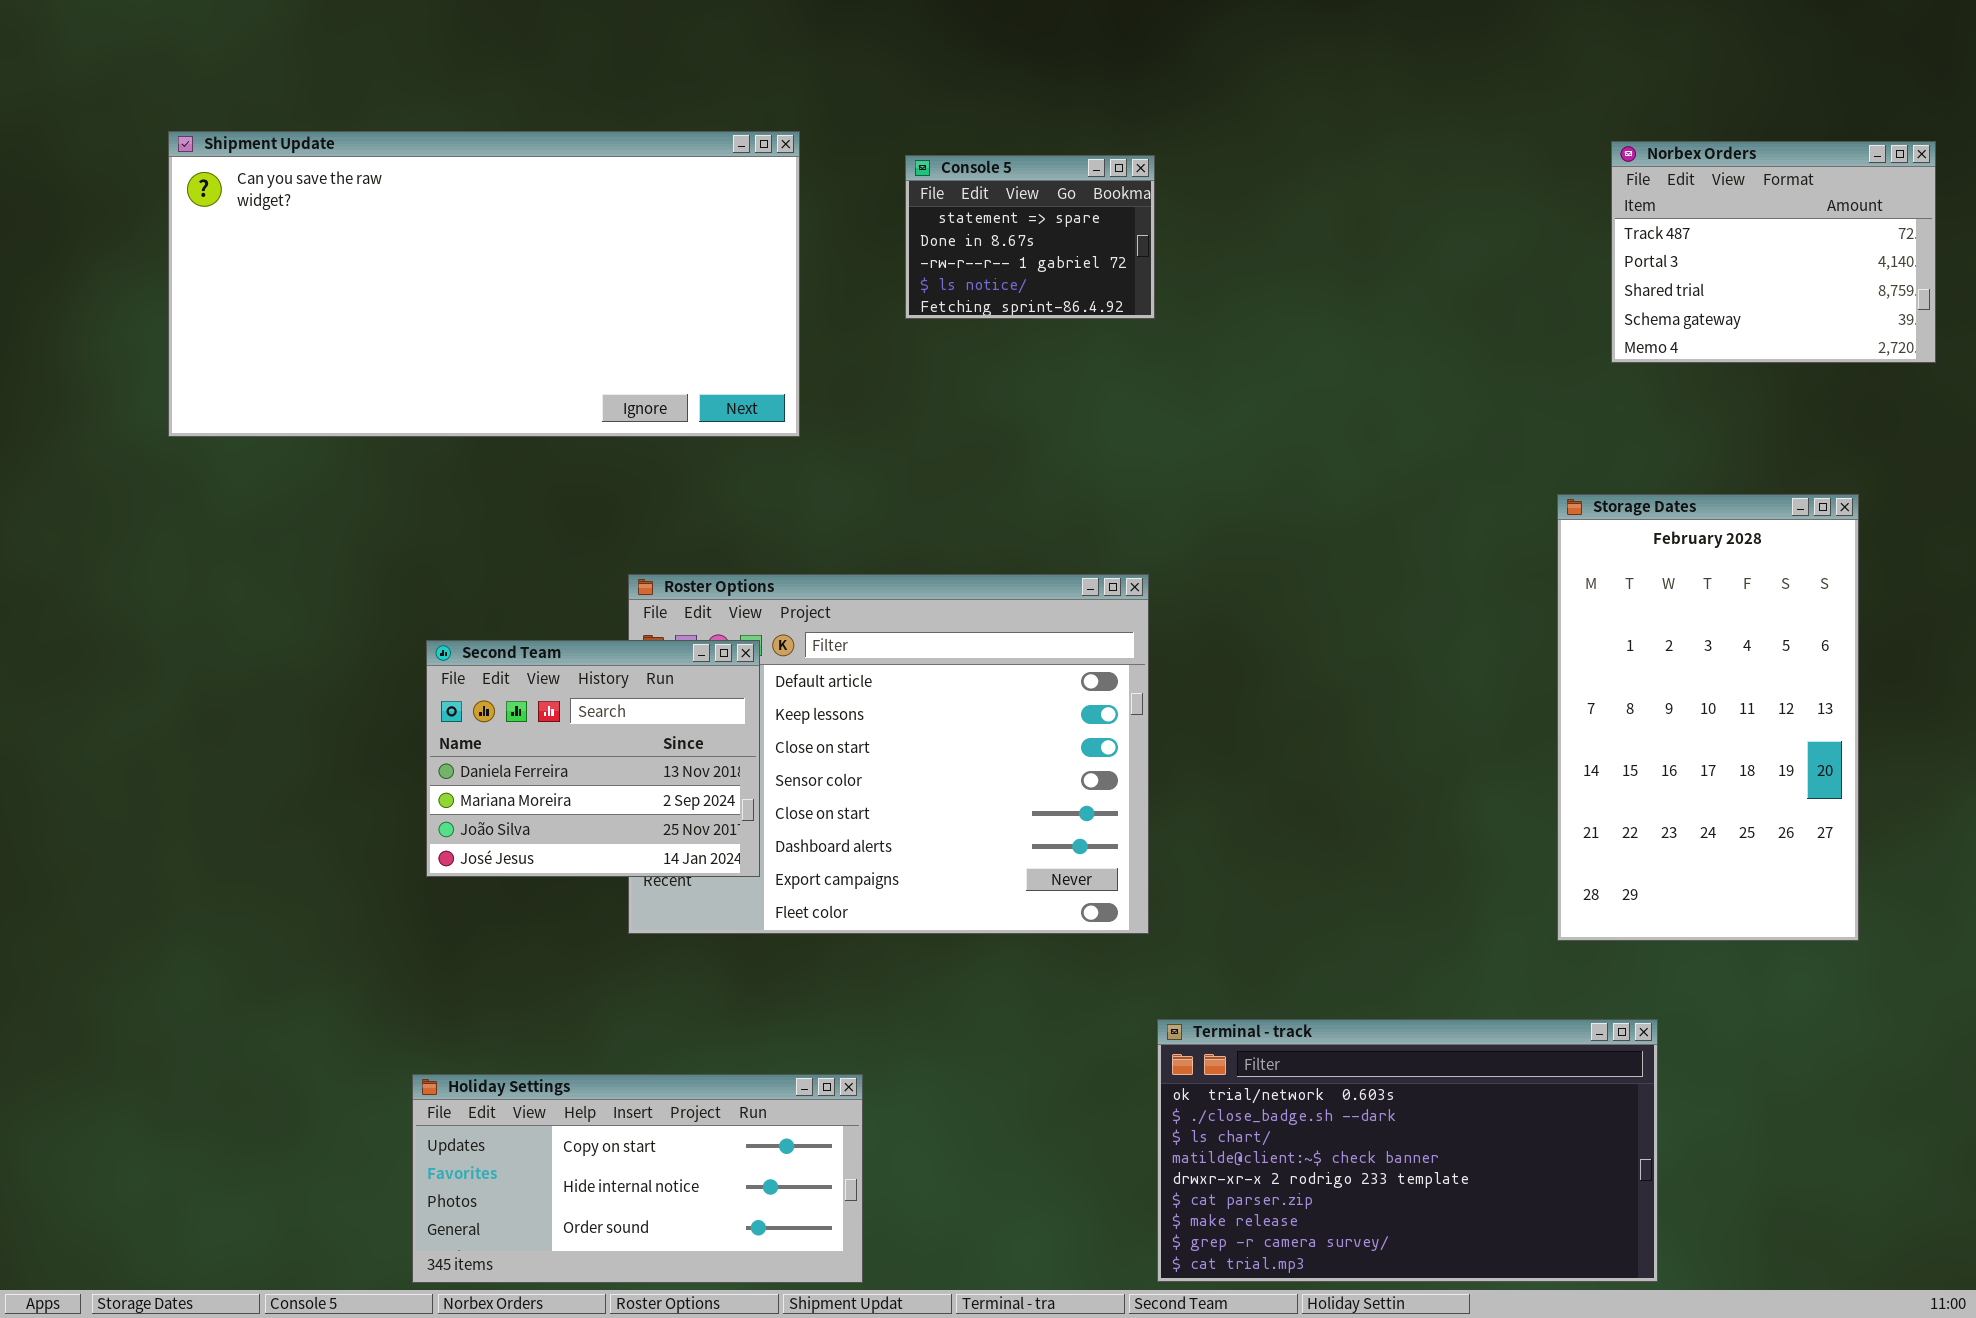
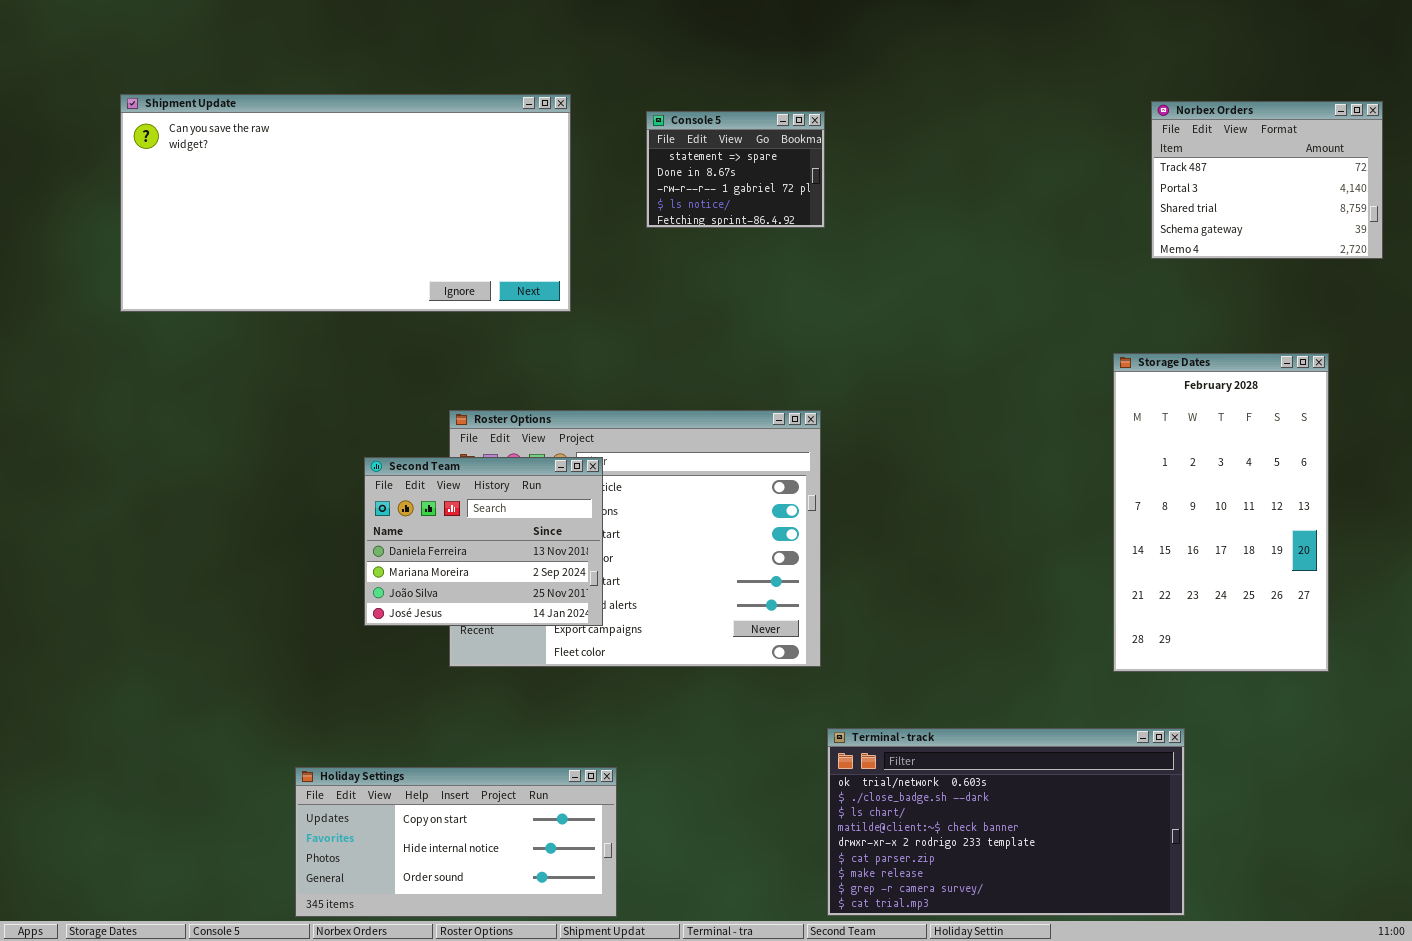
Second Team: [426,640,760,877] -> [364,457,603,626], moved

